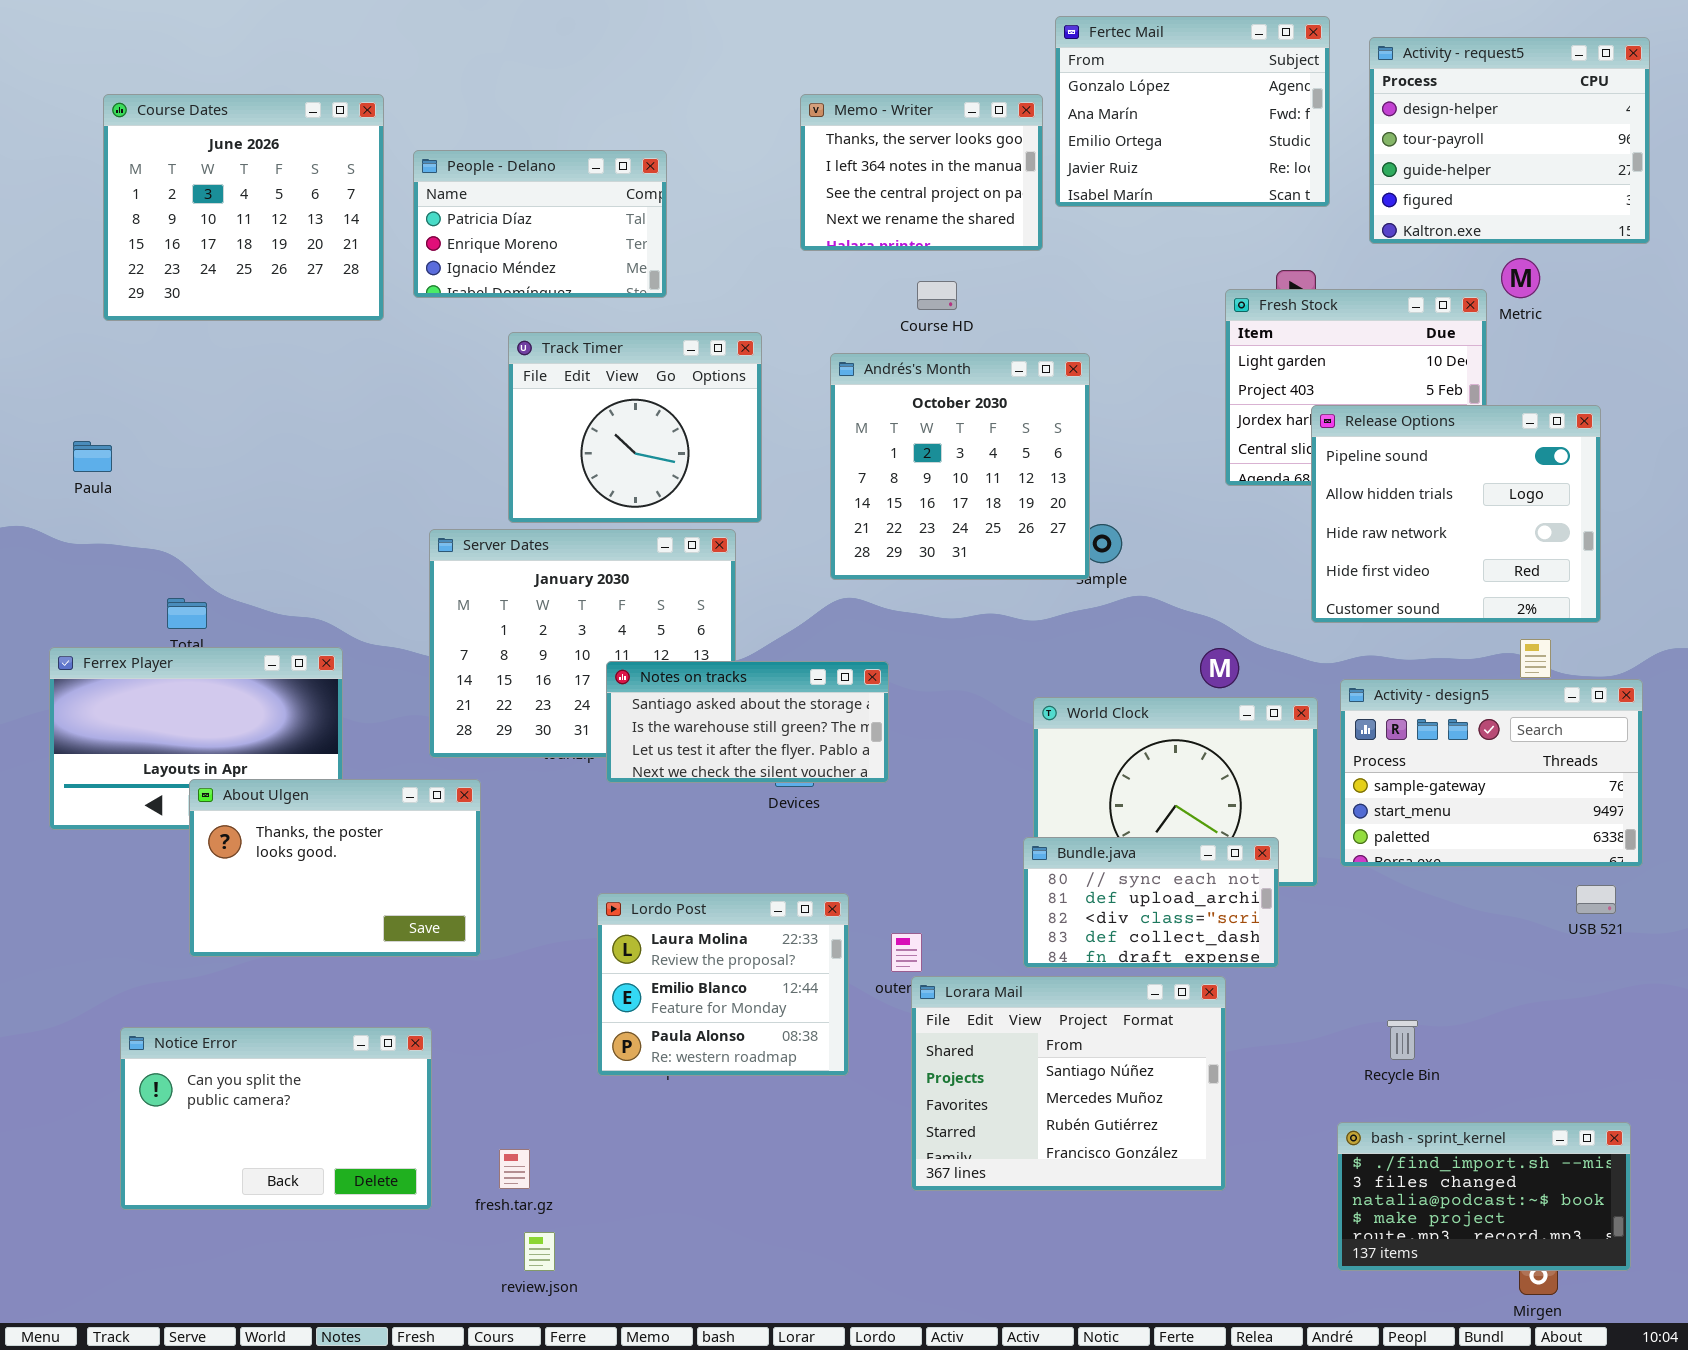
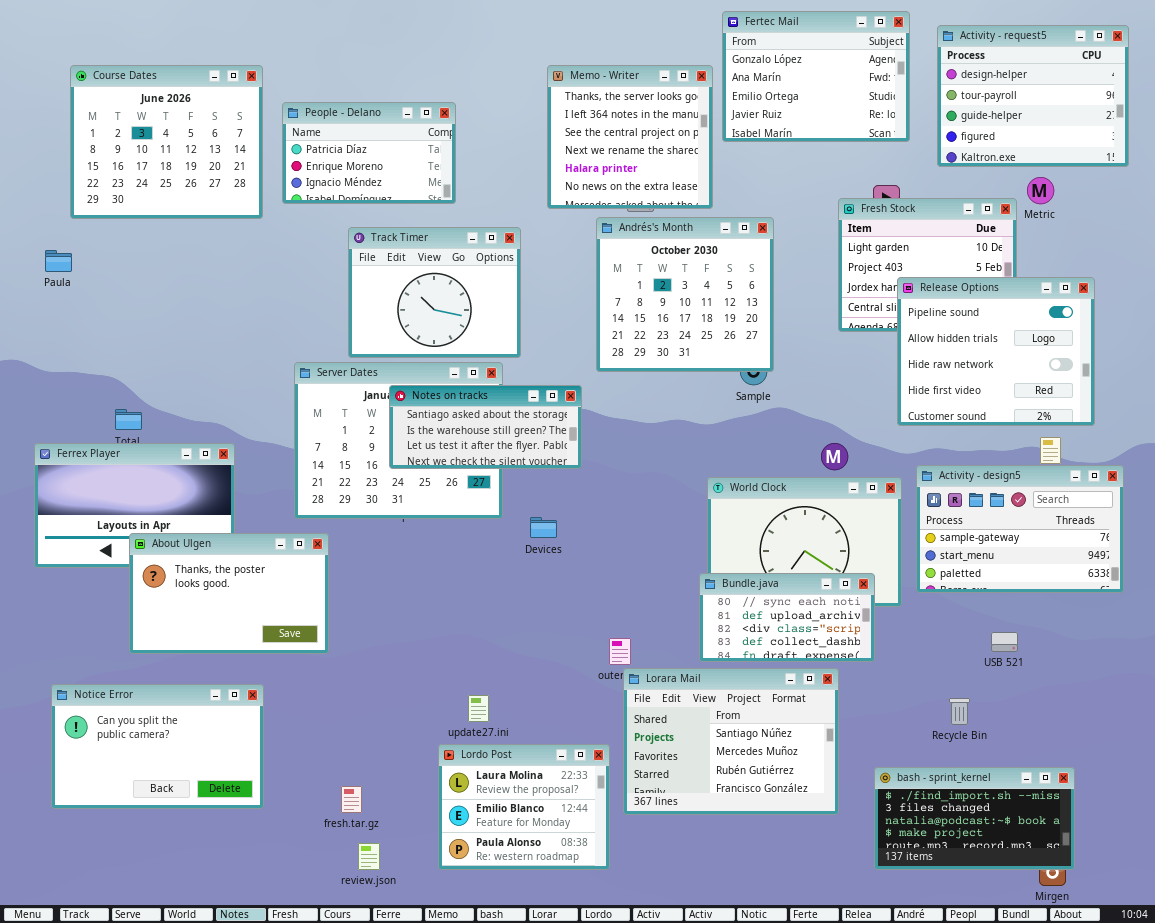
Memo - Writer: [800,94,1043,251] -> [547,65,713,209], resized
Andrés's Month: [830,353,1090,580] -> [596,217,774,372], moved
Paula: [73,441,112,472] -> [45,250,72,272], moved
Notes on tracks: [606,661,889,783] -> [389,385,582,469], moved
USB 521: [1576,885,1616,914] -> [991,632,1018,652], moved
Lordo Post: [597,893,849,1076] -> [438,744,610,870], moved
Notice Error: [120,1027,432,1210] -> [51,684,264,809], moved
bash - sprint_kernel: [1337,1122,1631,1271] -> [874,767,1075,870], moved

